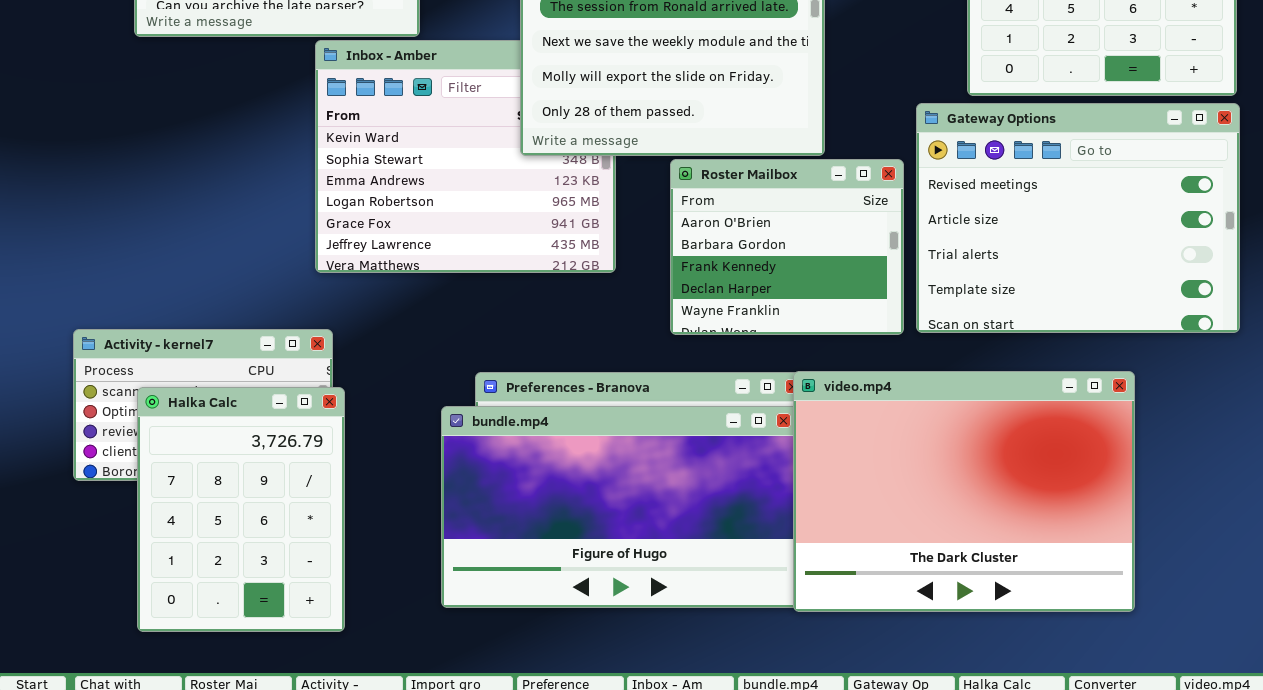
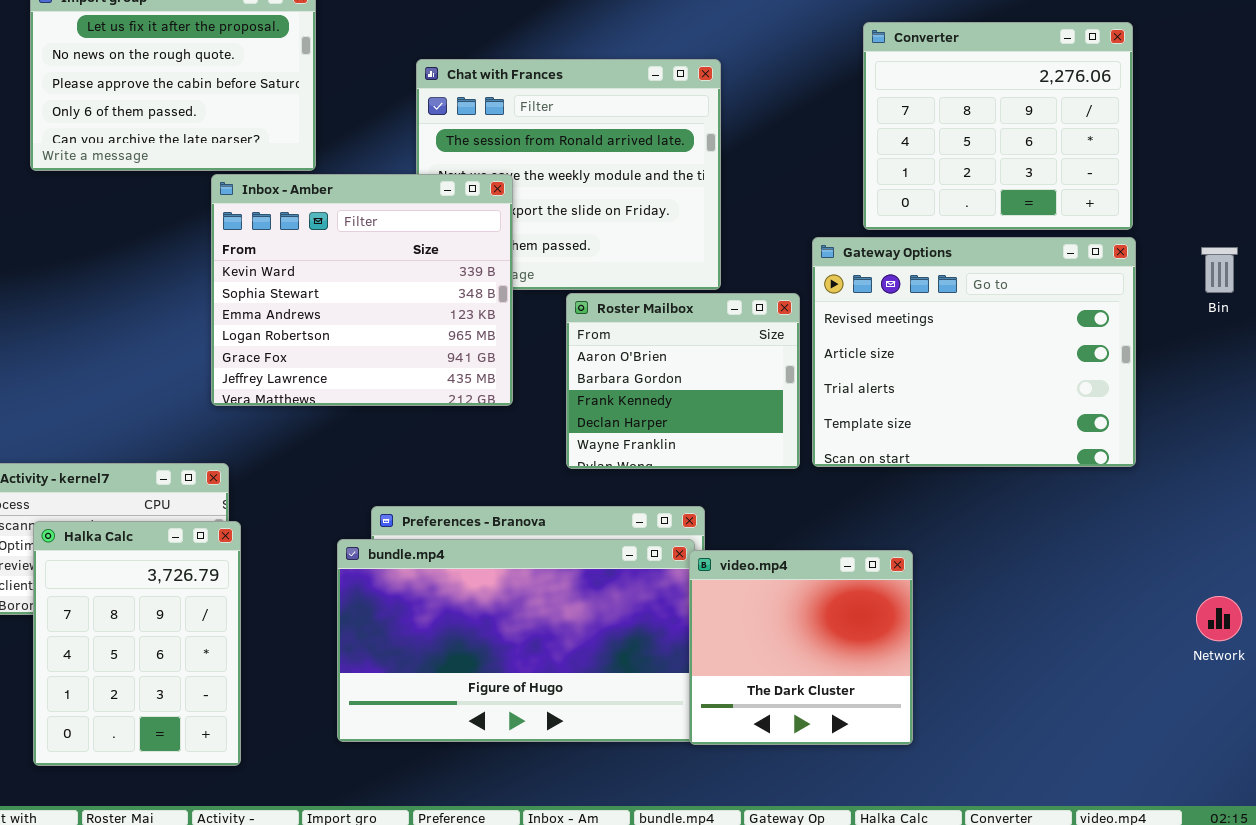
Inbox - Amber: [315,40,616,273] -> [211,174,513,406], raised
video.mp4: [793,371,1135,612] -> [689,550,913,745], resized

